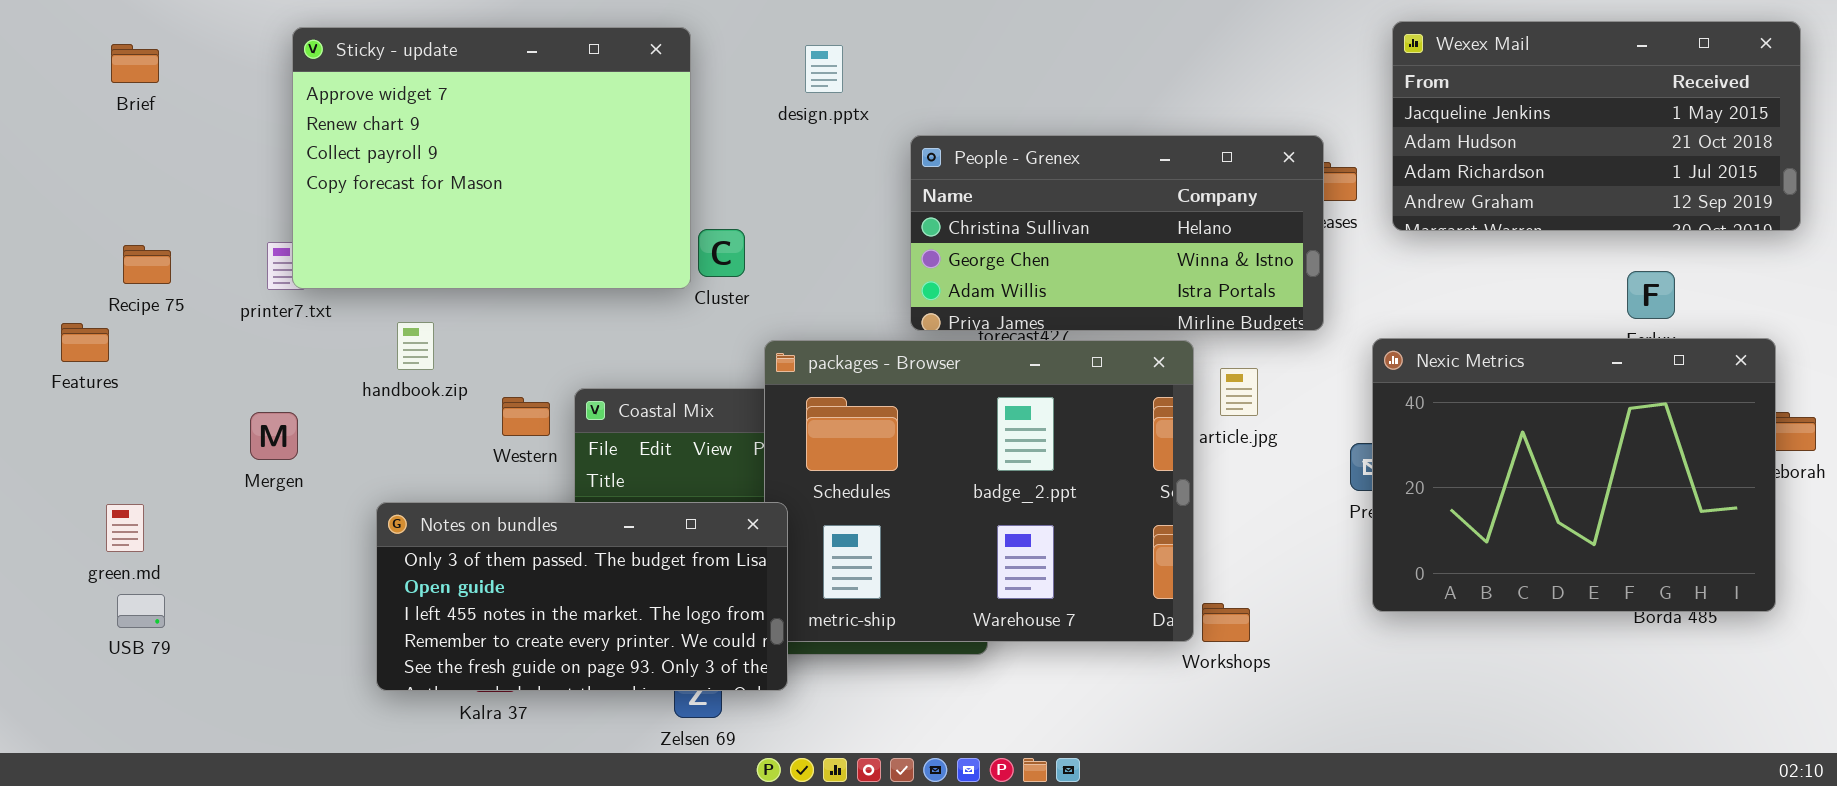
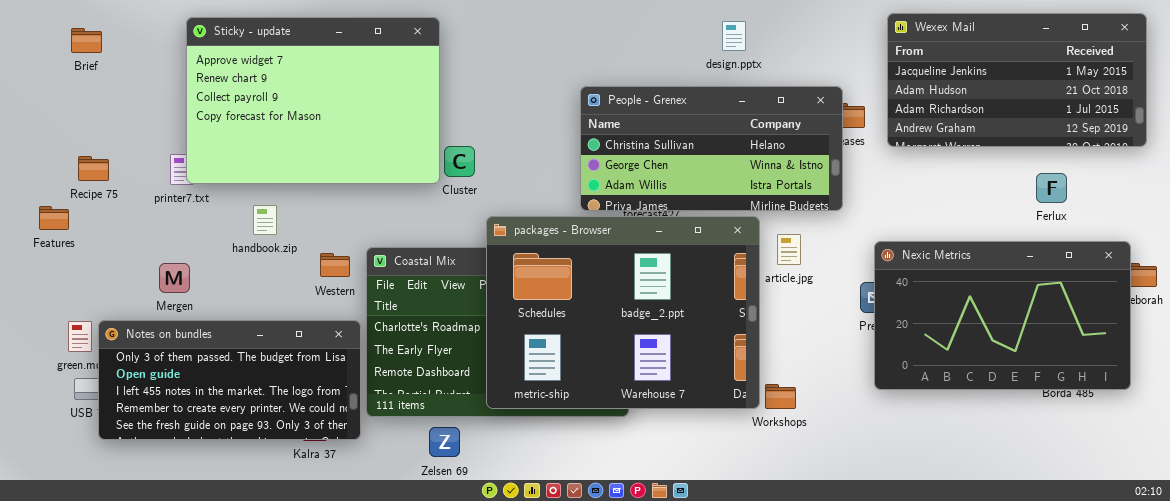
design.pptx: [805,45,843,93] -> [722,21,746,51], moved
Nexic Metrics: [1372,338,1776,612] -> [874,241,1131,390], resized
Notes on bundles: [376,502,788,691] -> [98,320,361,440], moved

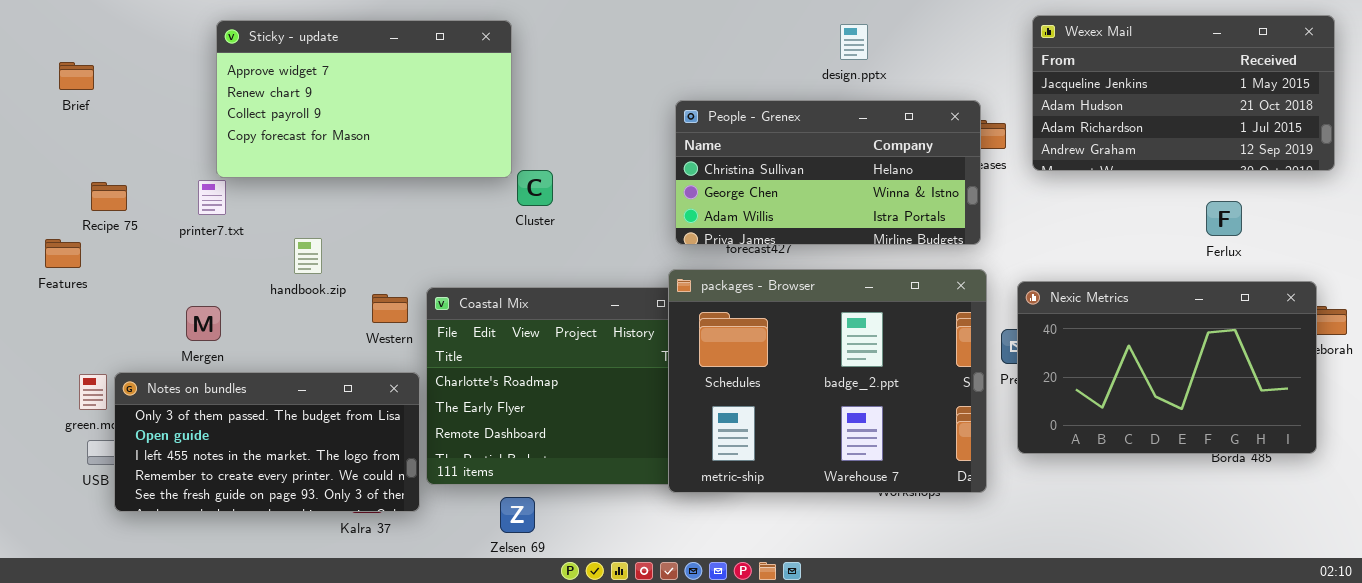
Sticky - update: [186,17,440,184] -> [216,20,512,178], resized
Brief: [71,28,102,53] -> [59,62,94,90], moved
packages - Browser: [486,216,760,409] -> [668,269,987,493], moved

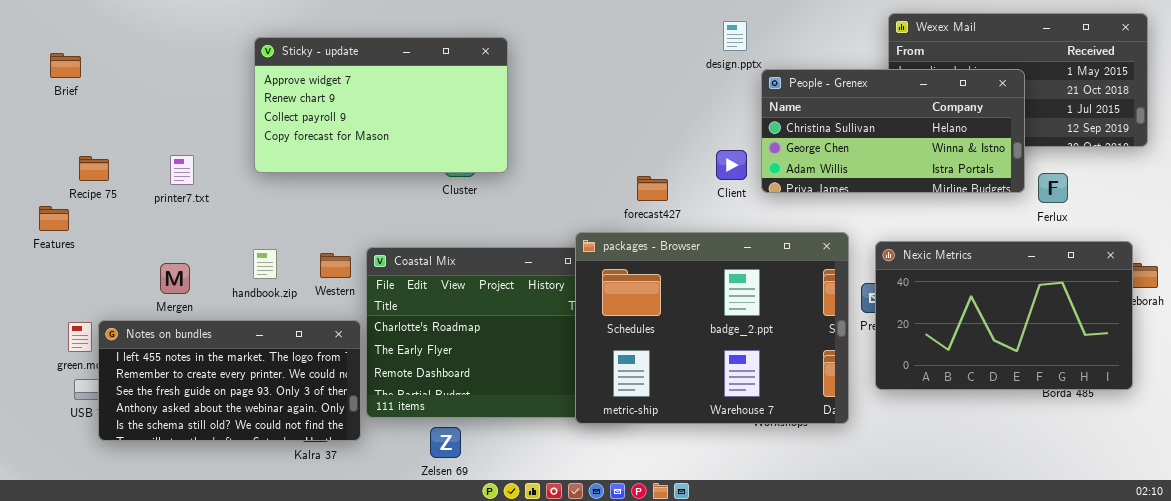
Sticky - update: [216,20,512,178] -> [254,37,508,173], moved
People - Grenex: [675,100,981,245] -> [761,69,1025,193], moved
handbook.zip: [294,238,322,274] -> [253,249,277,279], moved
Notes on bundles: [114,372,420,512] -> [98,320,361,441], scrolled down 2 rows

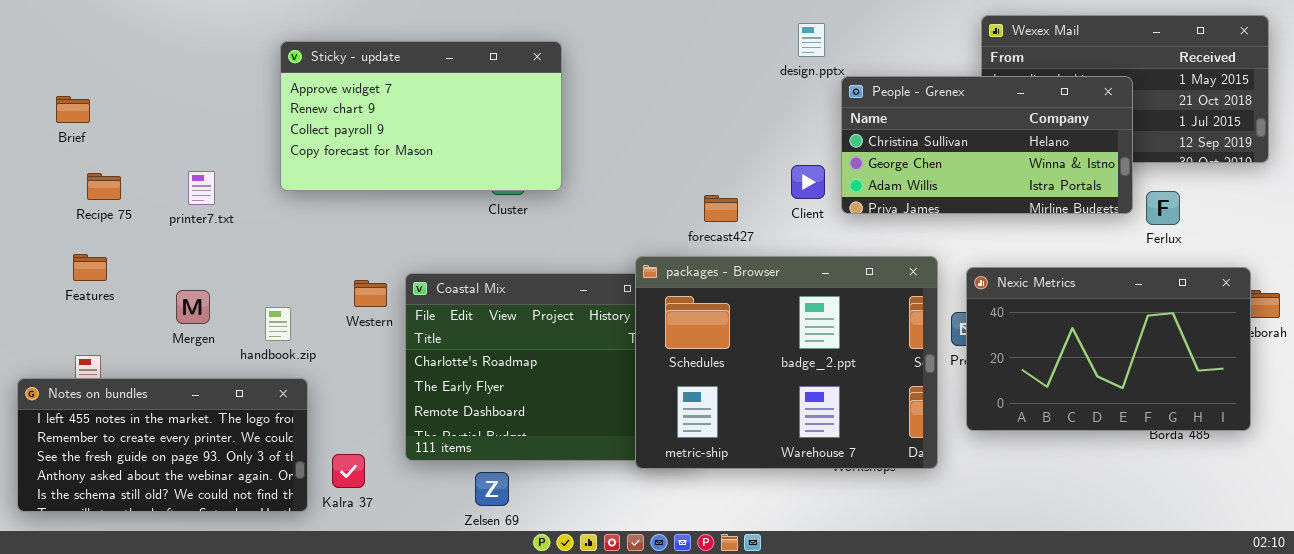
Brief: [50,53,81,78] -> [56,96,90,123], moved
Features: [39,206,69,231] -> [73,254,107,281], moved
handbook.zip: [253,249,277,279] -> [265,307,291,341], moved
Notes on bundles: [98,320,361,441] -> [17,378,308,512], moved

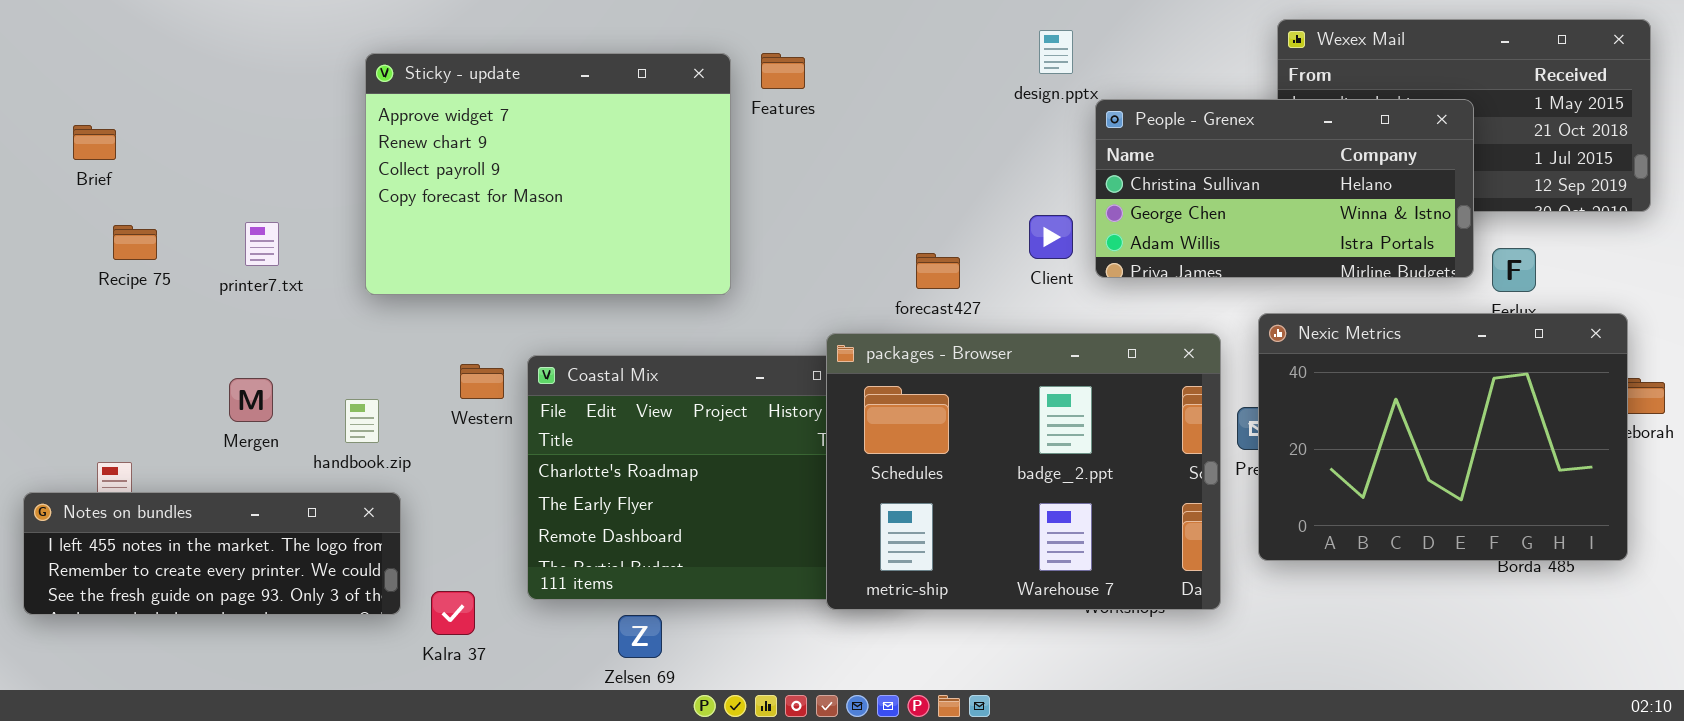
Sticky - update: [280,41,562,191] -> [365,53,731,295], resized
Features: [73,254,107,281] -> [761,53,805,89], moved
Nexic Metrics: [966,267,1251,431] -> [1258,313,1628,561], resized
Notes on bundles: [17,378,308,512] -> [23,492,401,615], resized

